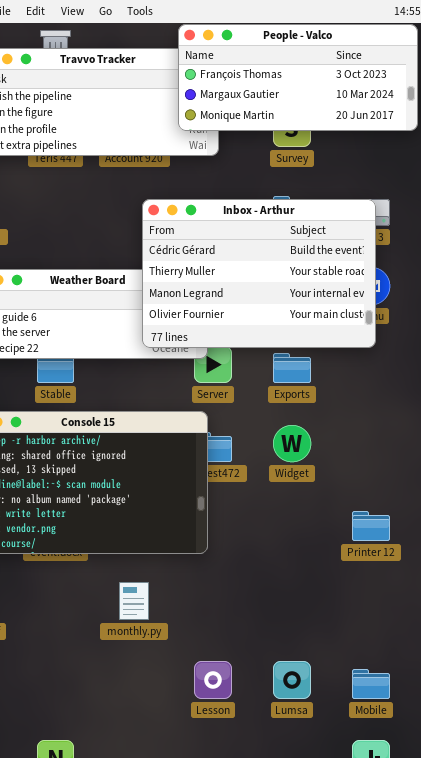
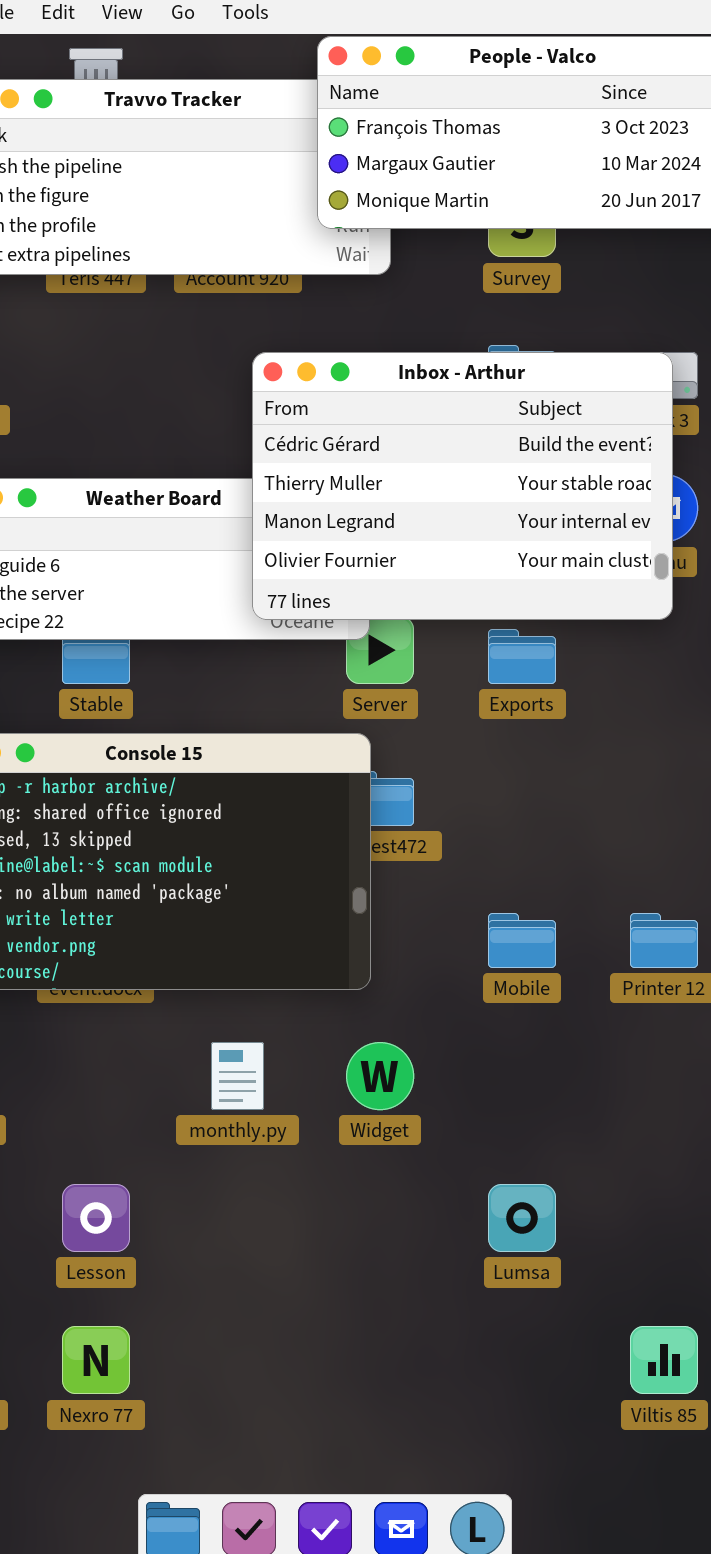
Widget: [273,425,311,462] -> [346,1042,414,1110], moved
Lesson: [194,661,232,699] -> [62,1184,130,1252], moved
Mobile: [352,669,390,699] -> [488,913,556,968], moved

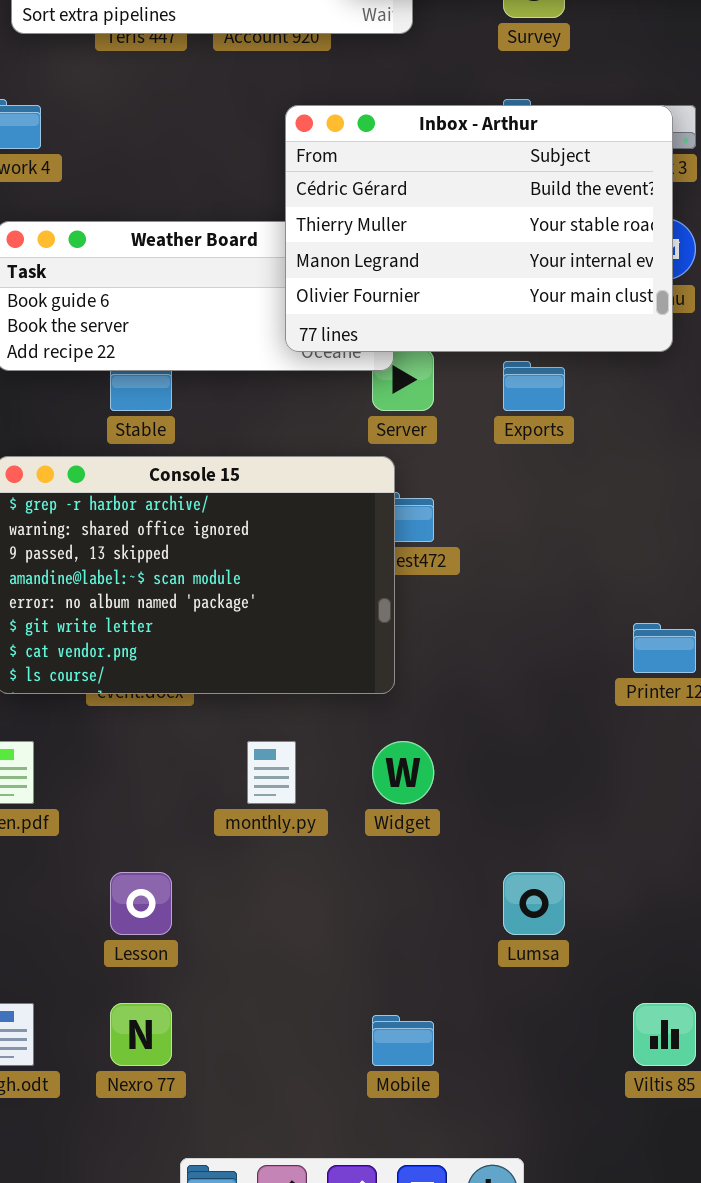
Mobile: [488,913,556,968] -> [372,1015,434,1066], moved

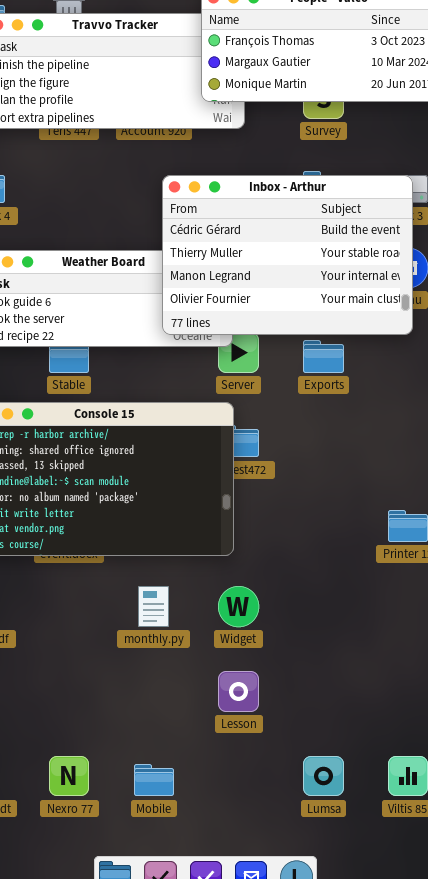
Lesson: [110,872,172,935] -> [218,671,259,712], moved
Lumsa: [503,872,565,935] -> [303,756,344,796], moved
Mobile: [372,1015,434,1066] -> [134,764,174,796], moved

